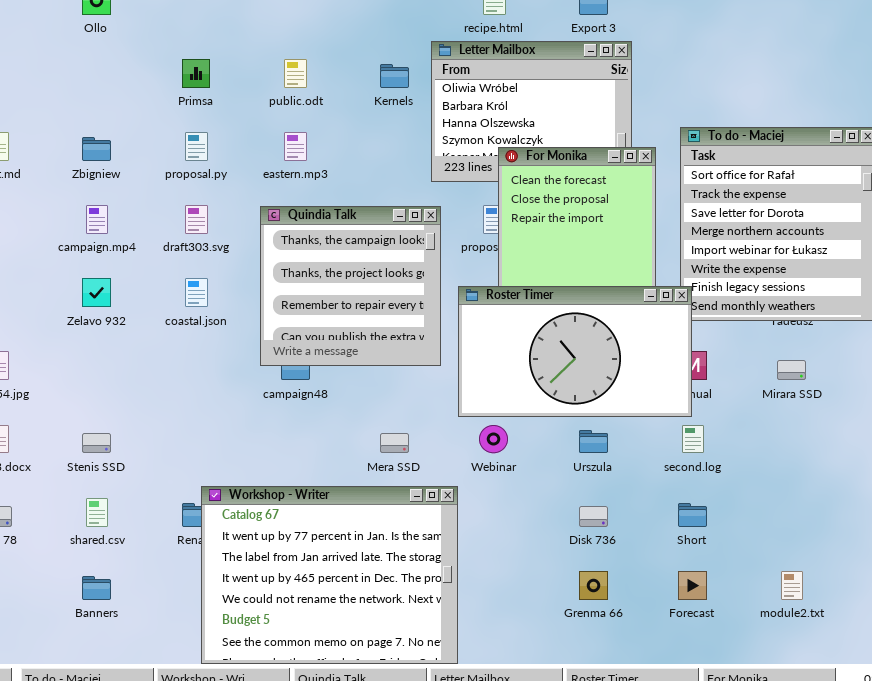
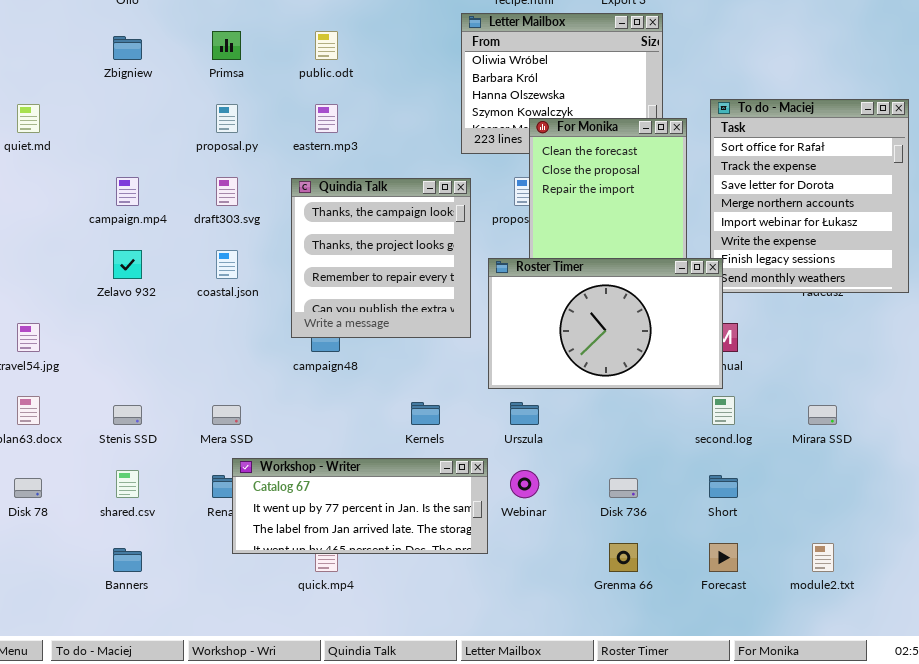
Kernels: [380,64,409,88] -> [411,402,440,425], moved
Zbigniew: [82,137,111,161] -> [113,36,142,60], moved
Mirara SSD: [777,360,806,380] -> [808,405,837,425], moved
Webinar: [479,425,508,453] -> [510,470,539,498], moved
Urszula: [579,430,608,453] -> [510,402,539,425], moved
Mera SSD: [380,433,409,453] -> [212,405,241,425], moved
Workshop - Writer: [201,486,458,664] -> [232,458,488,554], resized

